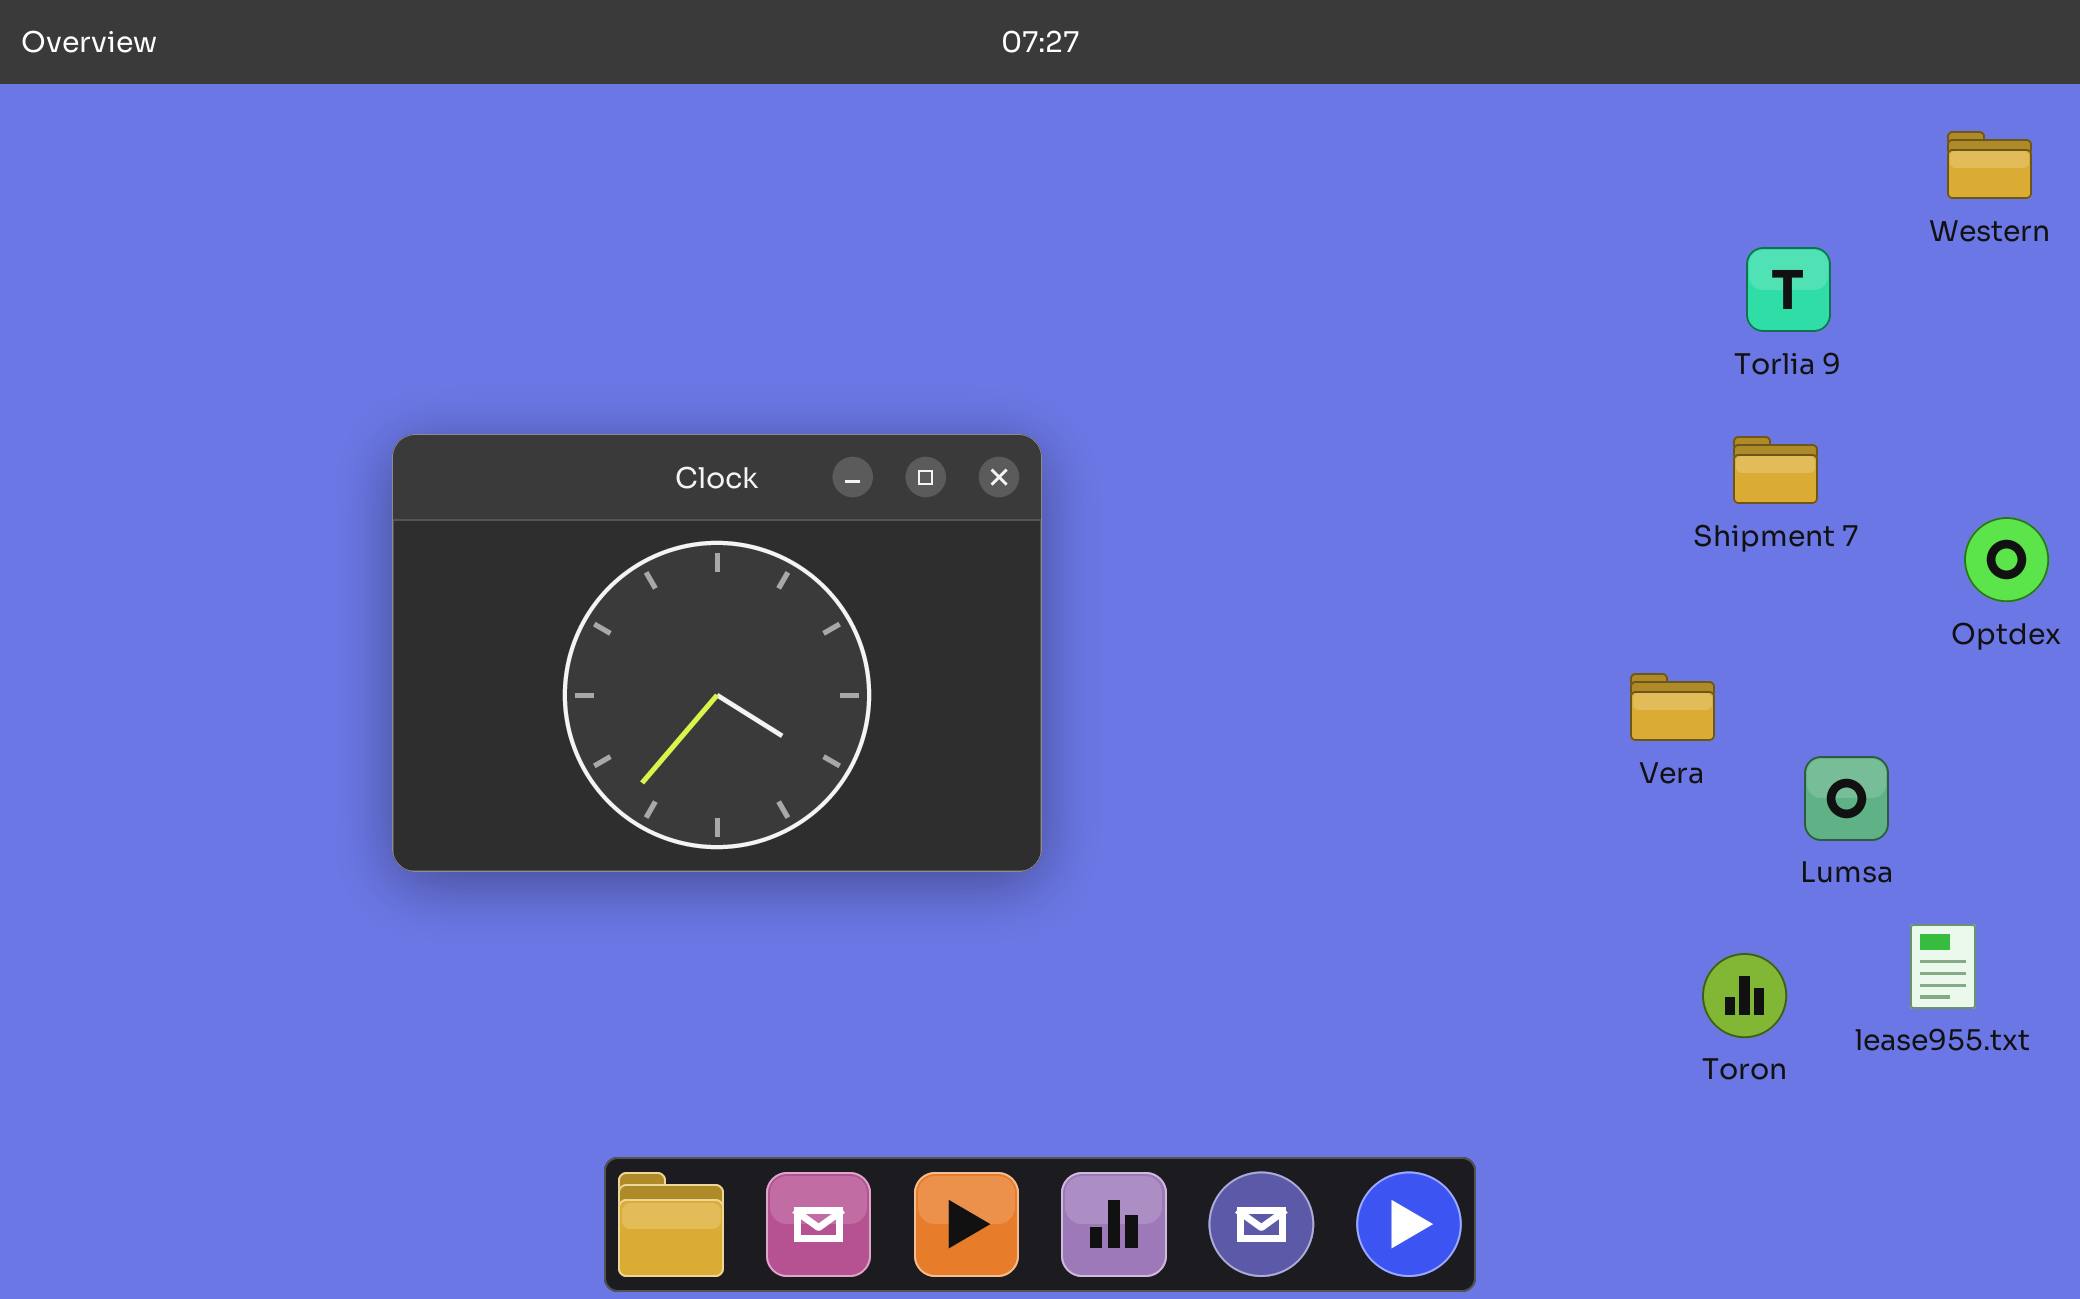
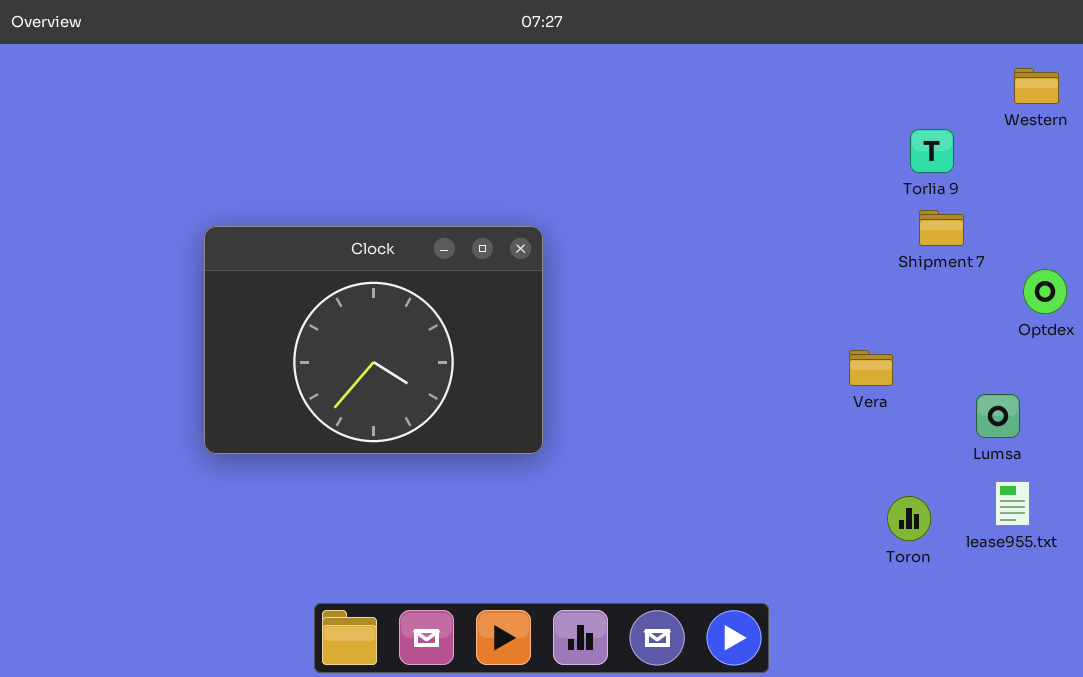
Shipment 7: [1733,436,1818,504] -> [919,210,964,246], moved
Lumsa: [1804,756,1889,841] -> [976,394,1020,438], moved

